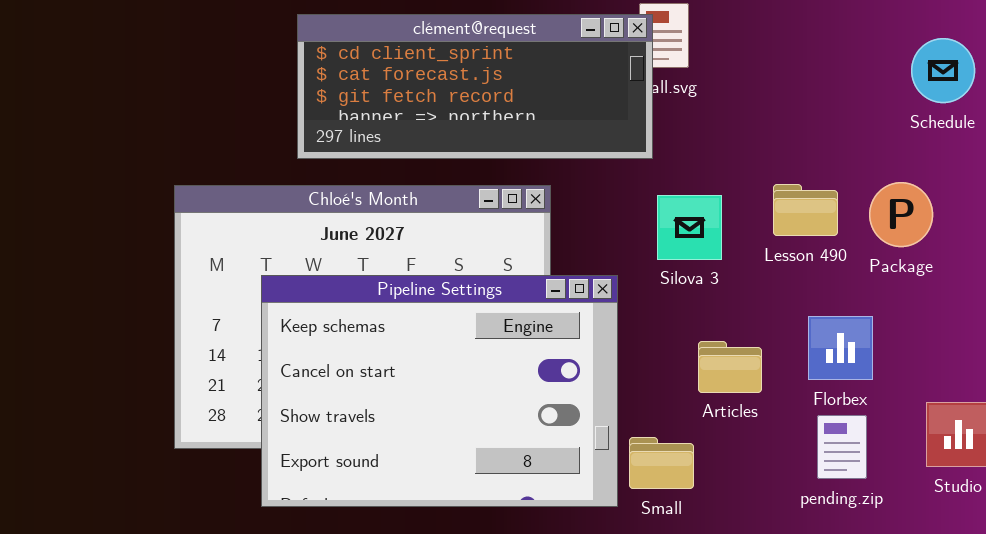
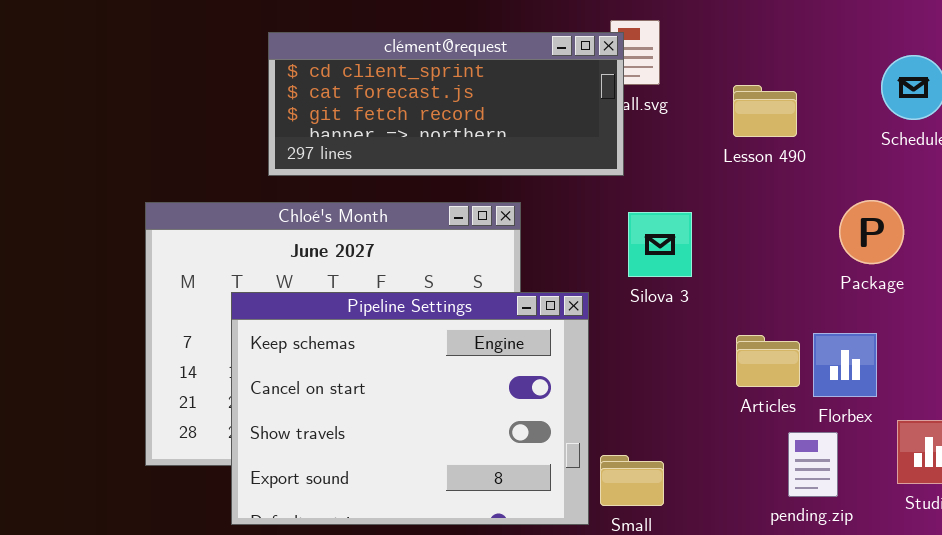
Lesson 490: [773,184,838,236] -> [733,85,797,137], moved
Florbex: [808,316,873,380] -> [813,333,877,397], moved
Articles: [698,341,762,393] -> [736,335,800,387], moved

